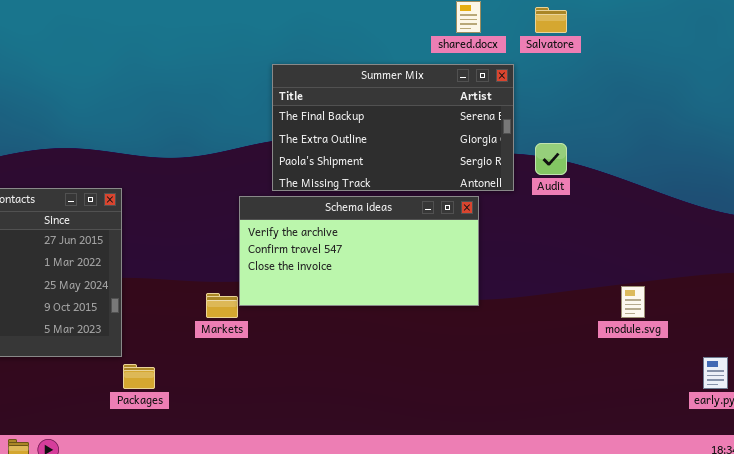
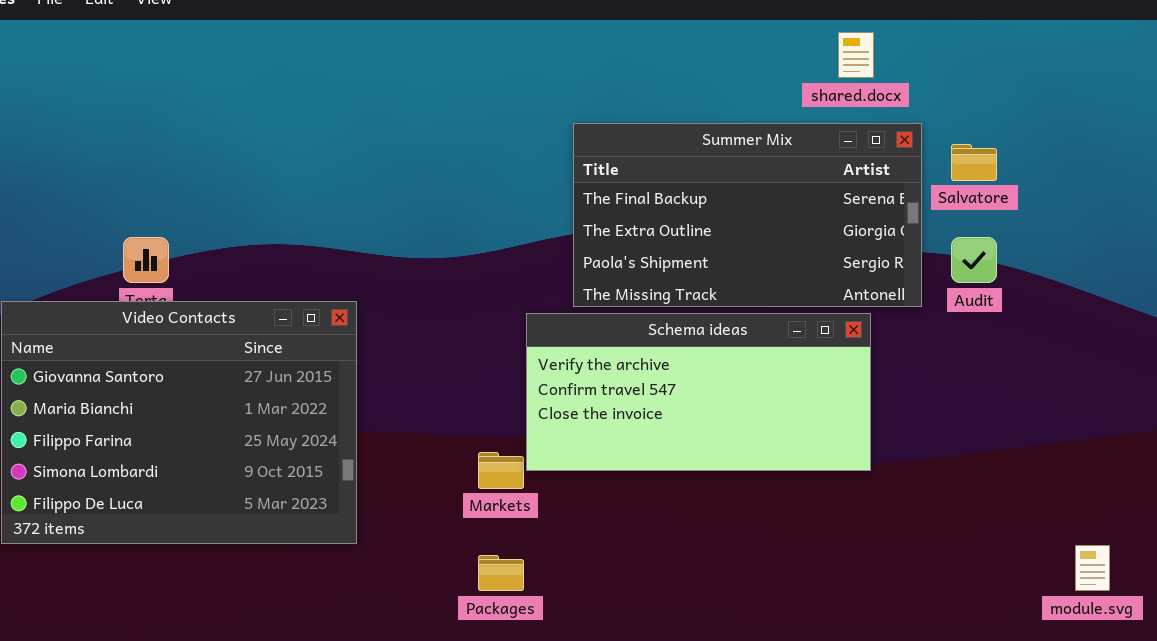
Salvatore: [535,7,567,33] -> [951,144,997,181], moved
module.svg: [621,286,645,318] -> [1075,545,1110,591], moved
Packages: [123,364,155,389] -> [478,555,524,591], moved

